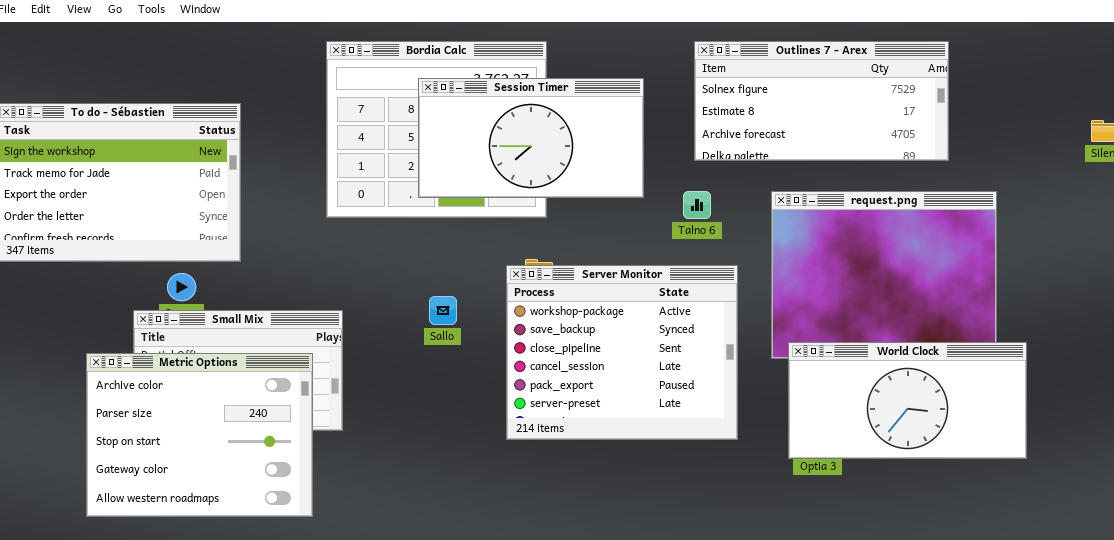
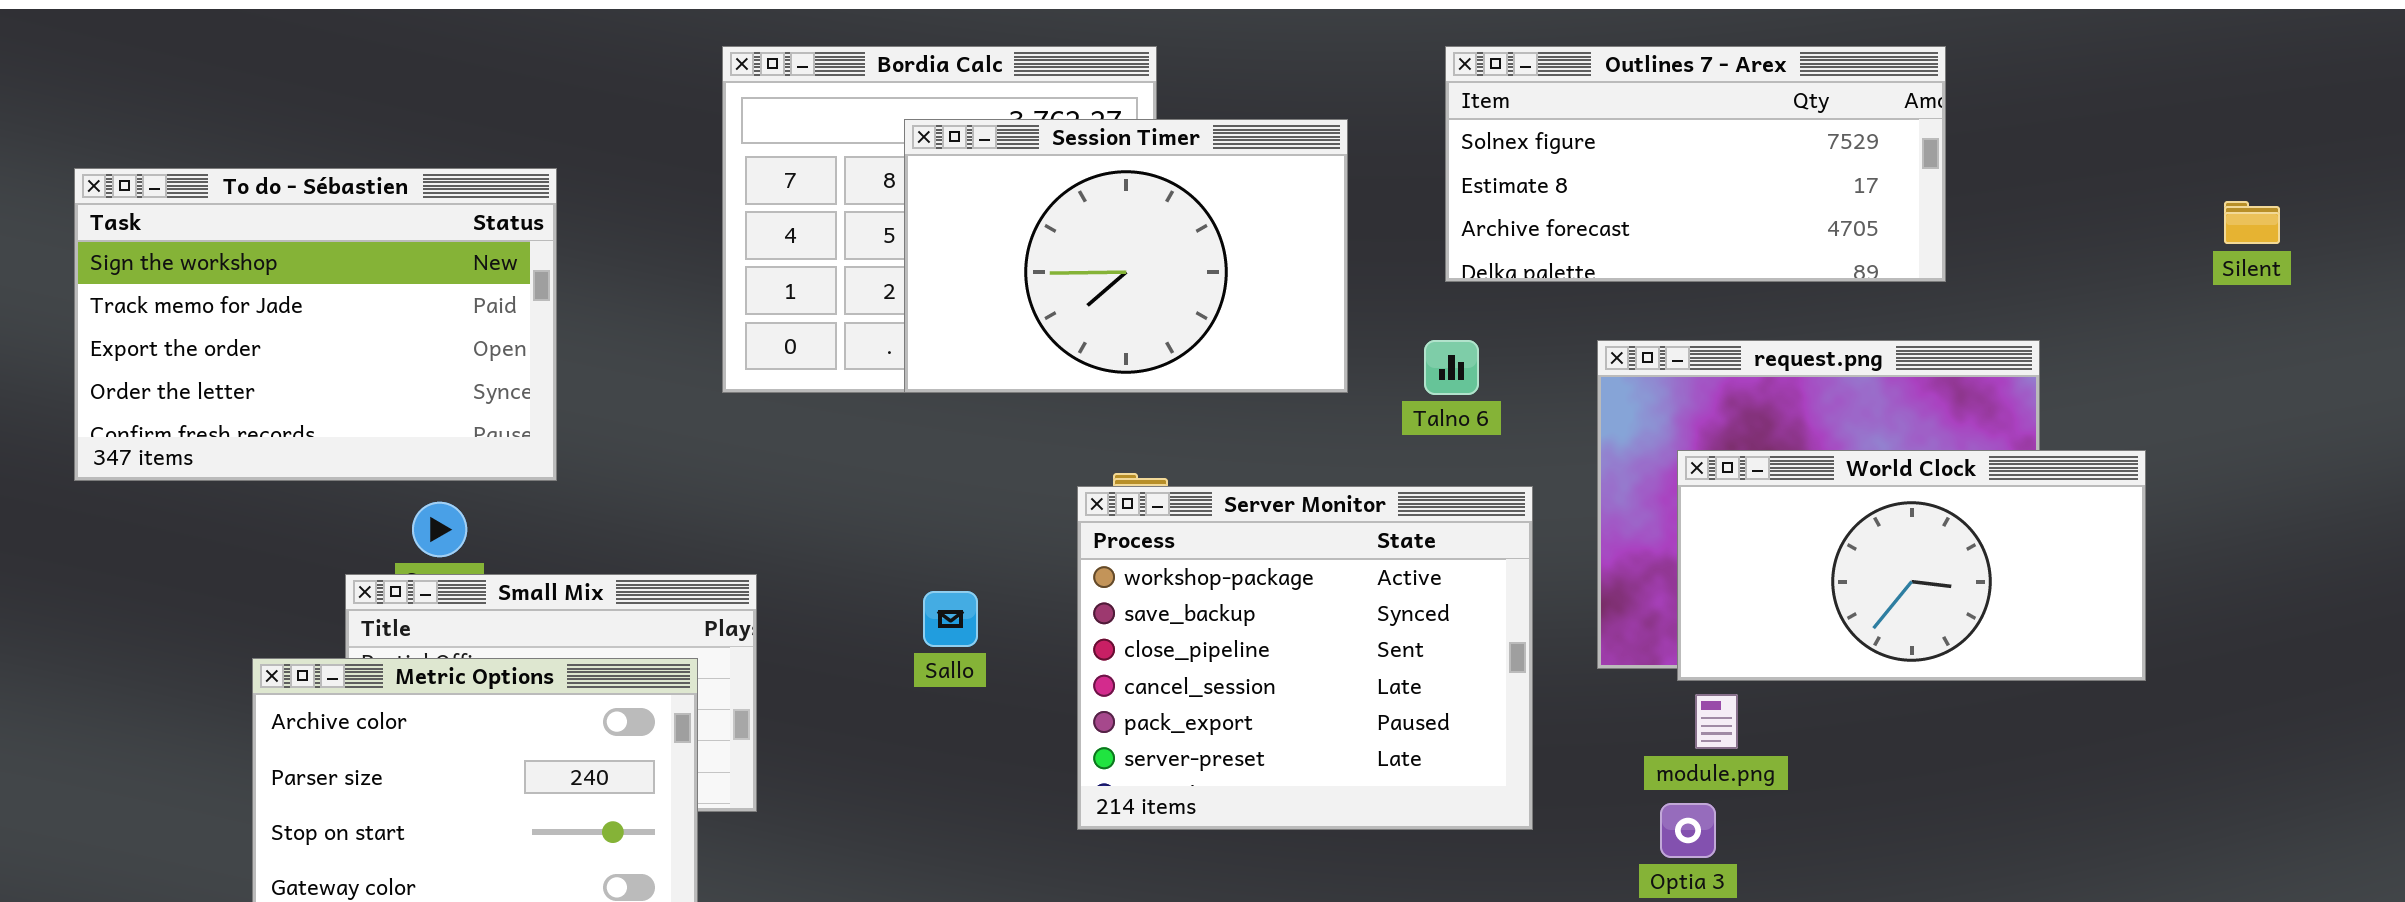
Session Timer: [418,78,644,198] -> [904,119,1348,393], resized
Sallo: [429,296,457,325] -> [923,591,978,647], moved
World Clock: [788,342,1027,459] -> [1677,450,2146,681], moved

